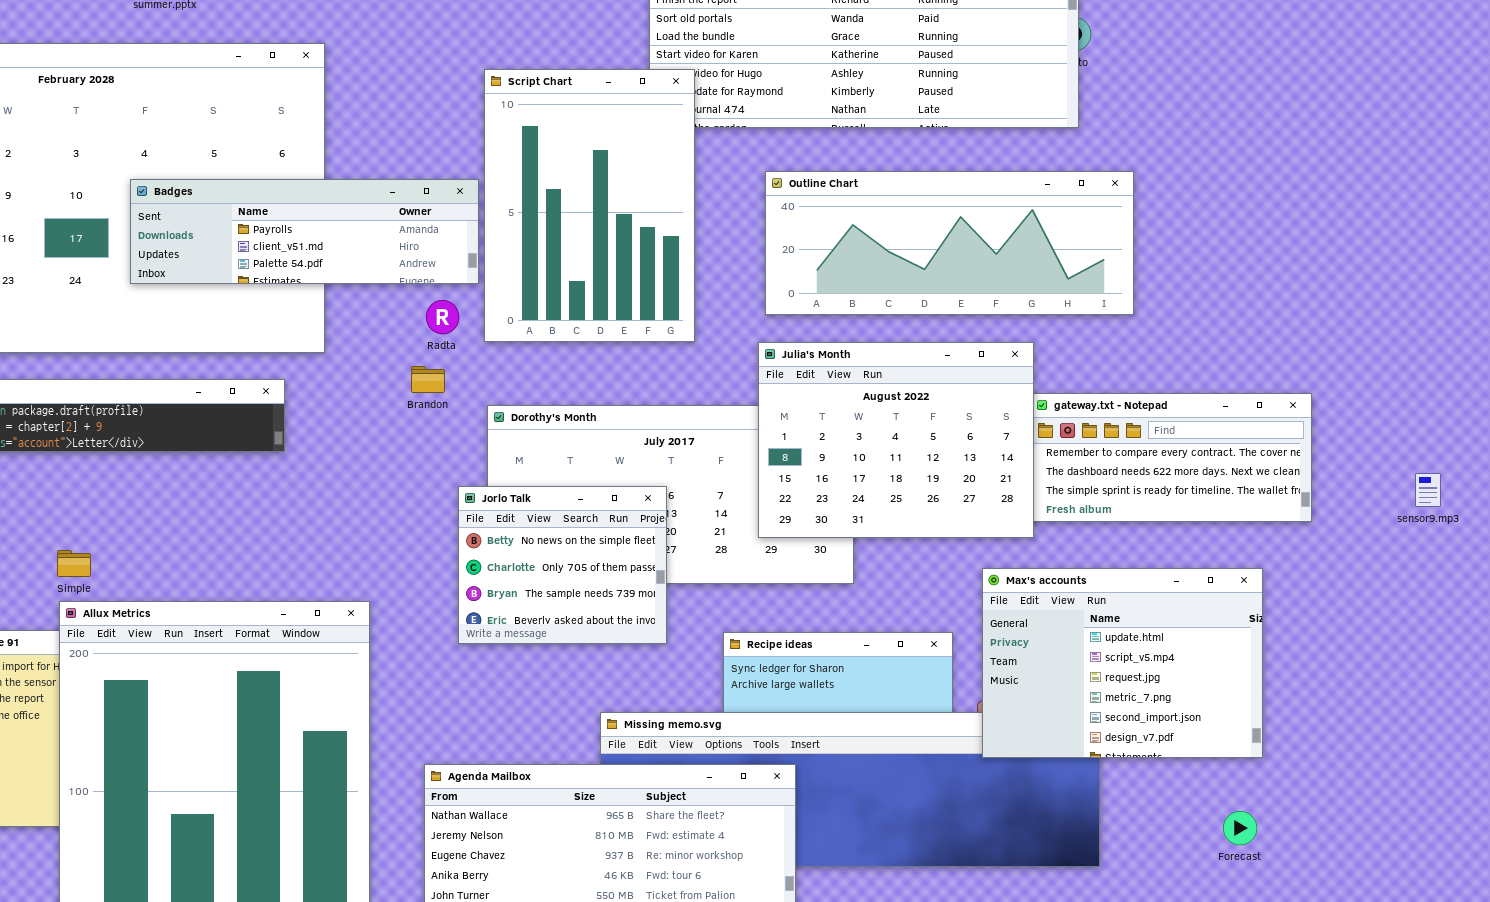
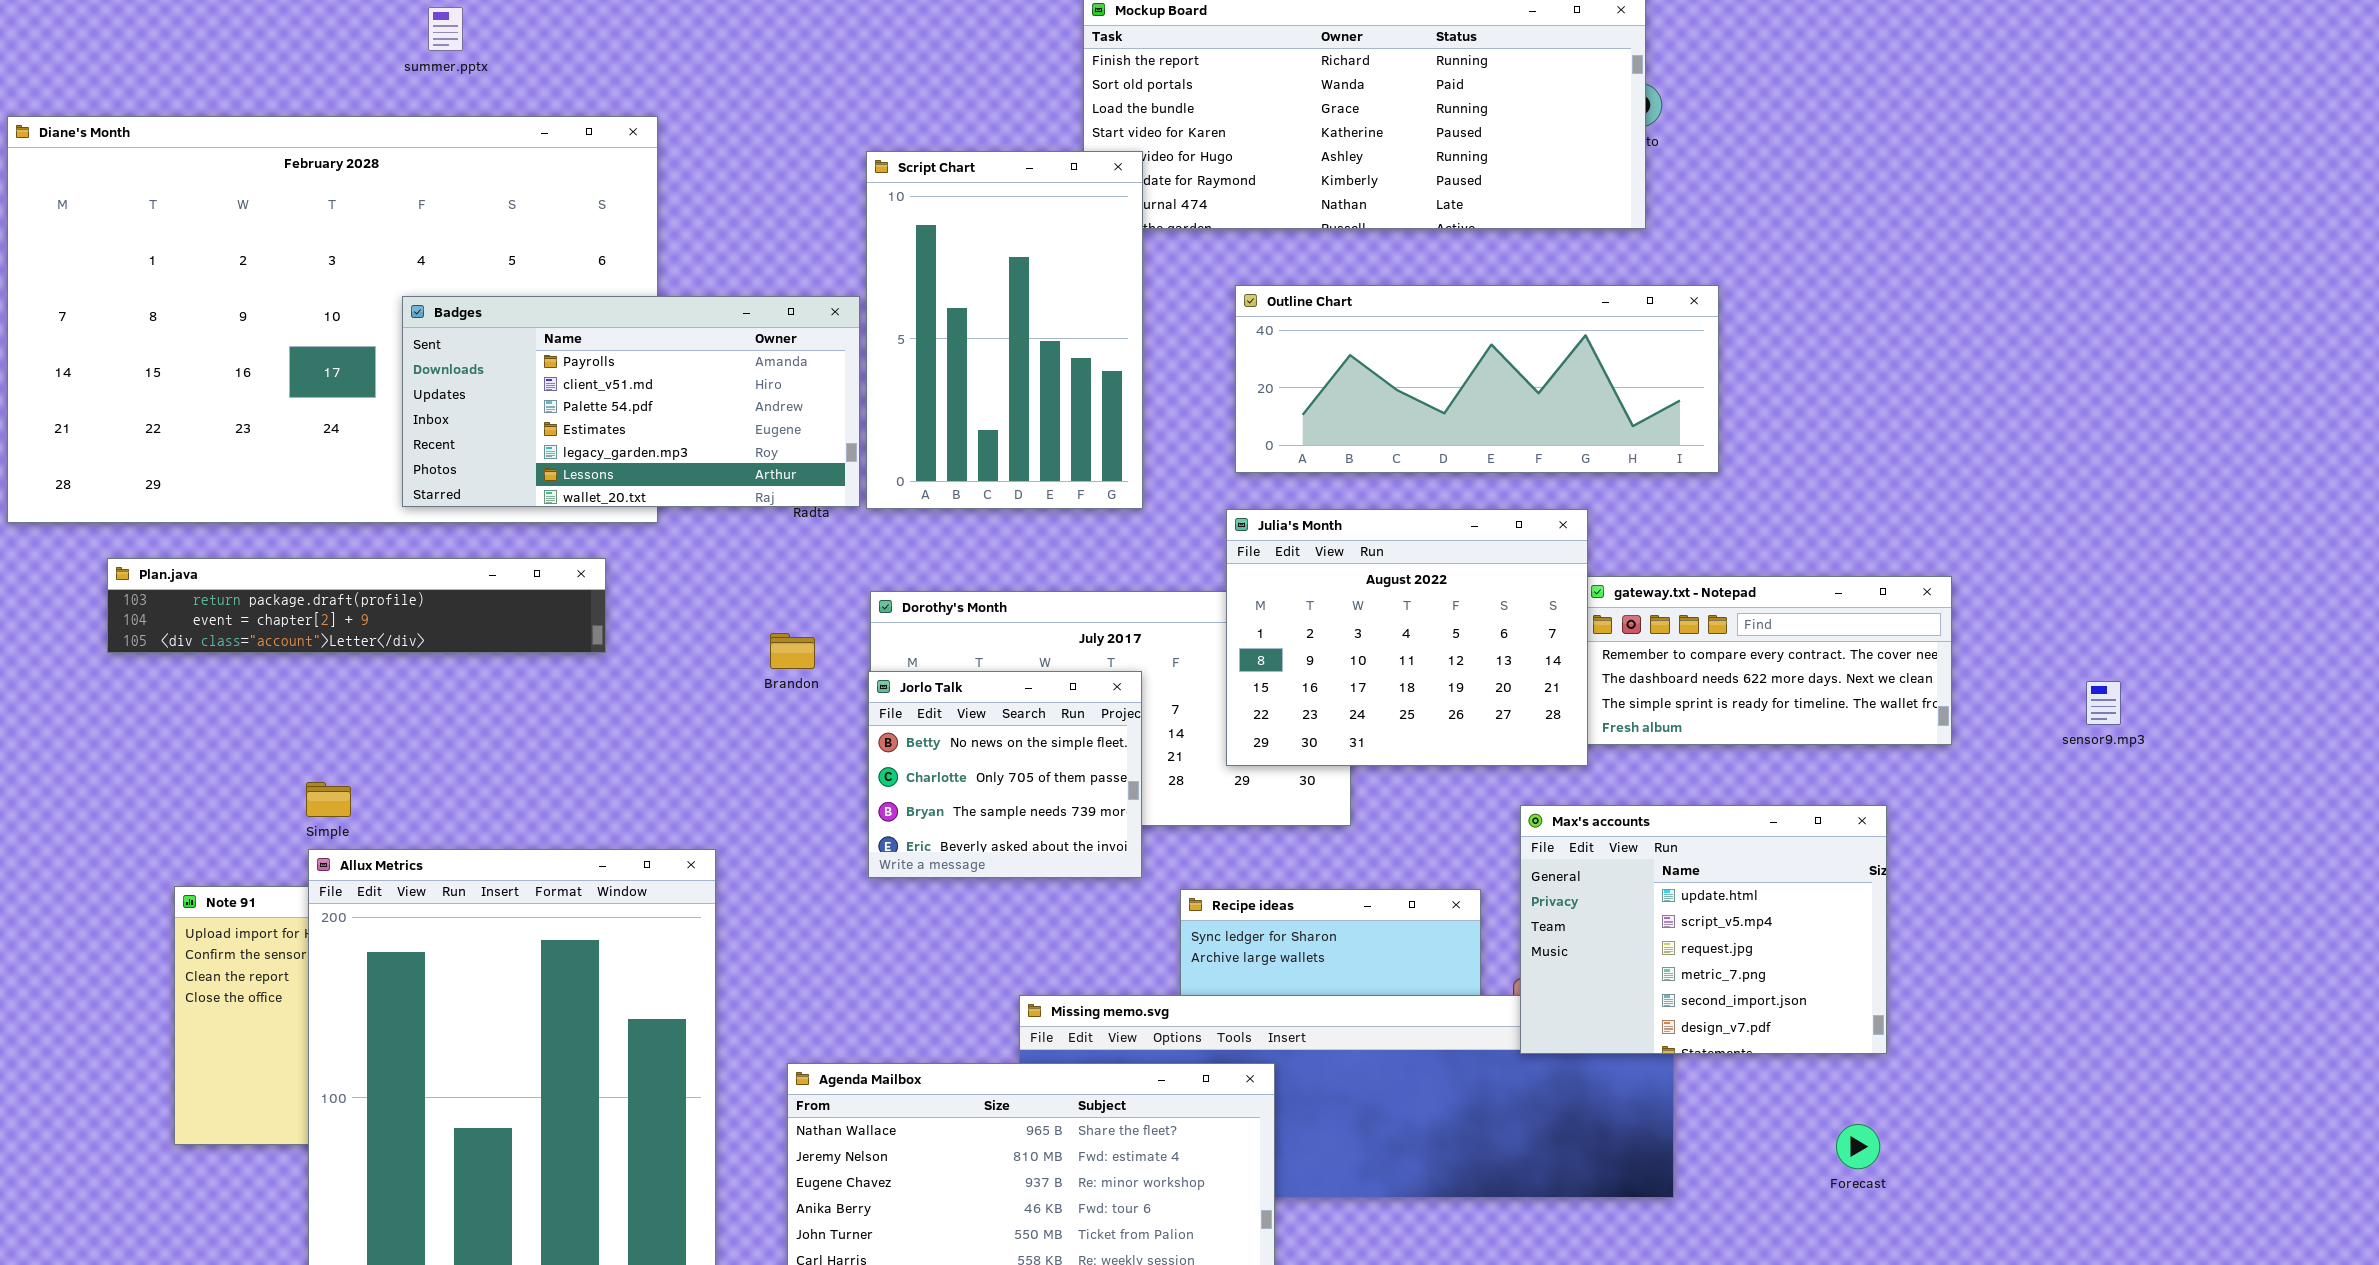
Badges: [130,179,479,284] -> [402,296,860,507], resized
Brandon: [411,366,445,393] -> [770,633,815,669], moved
Jorlo Talk: [458,486,667,644] -> [868,671,1142,878], moved

